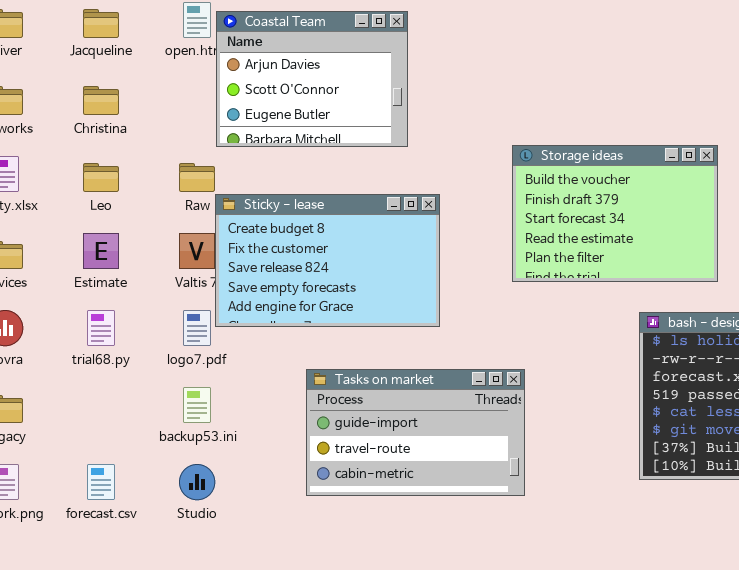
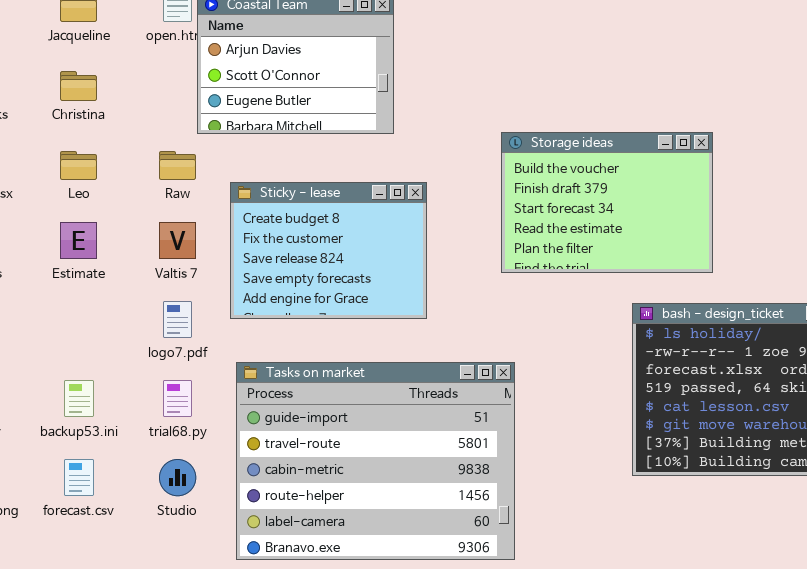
Sticky - lease: [215,194,440,327] -> [230,182,427,319], resized
trial68.py: [87,310,115,346] -> [163,380,192,417], moved
Tasks on market: [306,369,525,496] -> [236,362,515,560], resized
backup53.ini: [183,387,211,423] -> [64,380,94,417], moved

